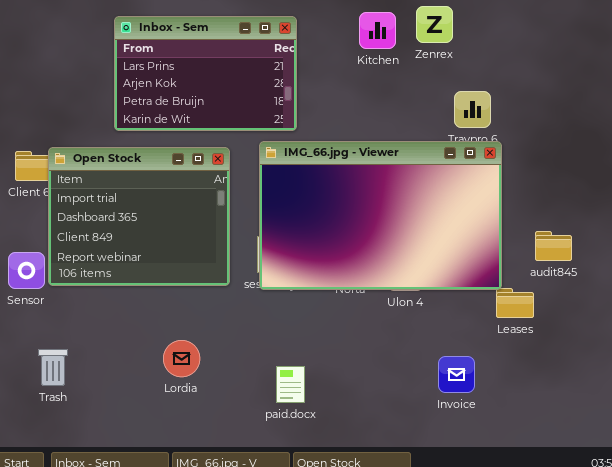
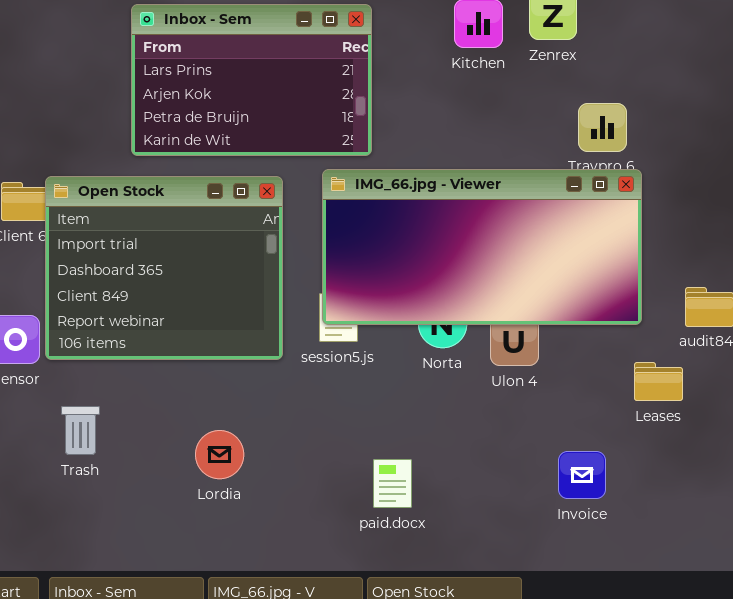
IMG_66.jpg - Viewer: [259,141,502,290] -> [322,169,642,325], resized
Trash: [38,349,68,386] -> [61,406,100,455], moved
paid.docx: [276,366,305,403] -> [373,459,412,508], moved

